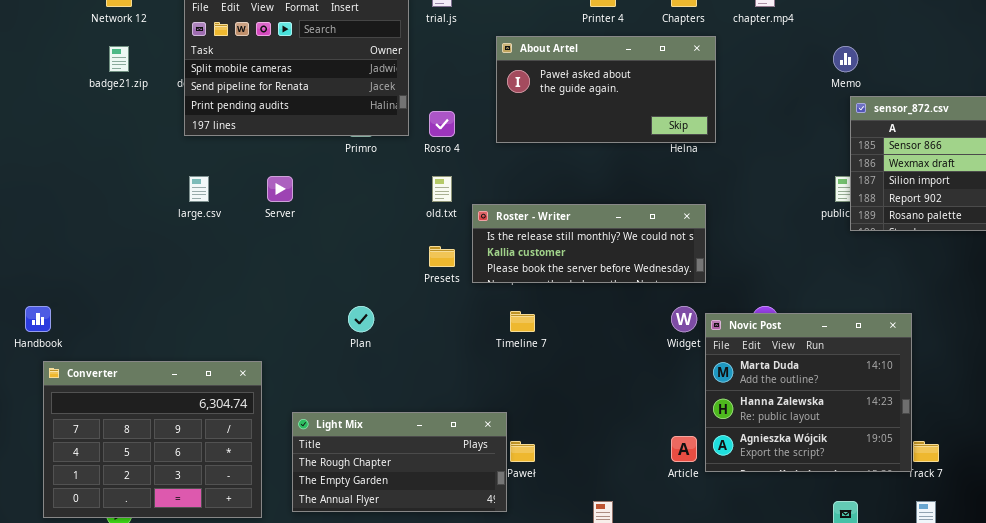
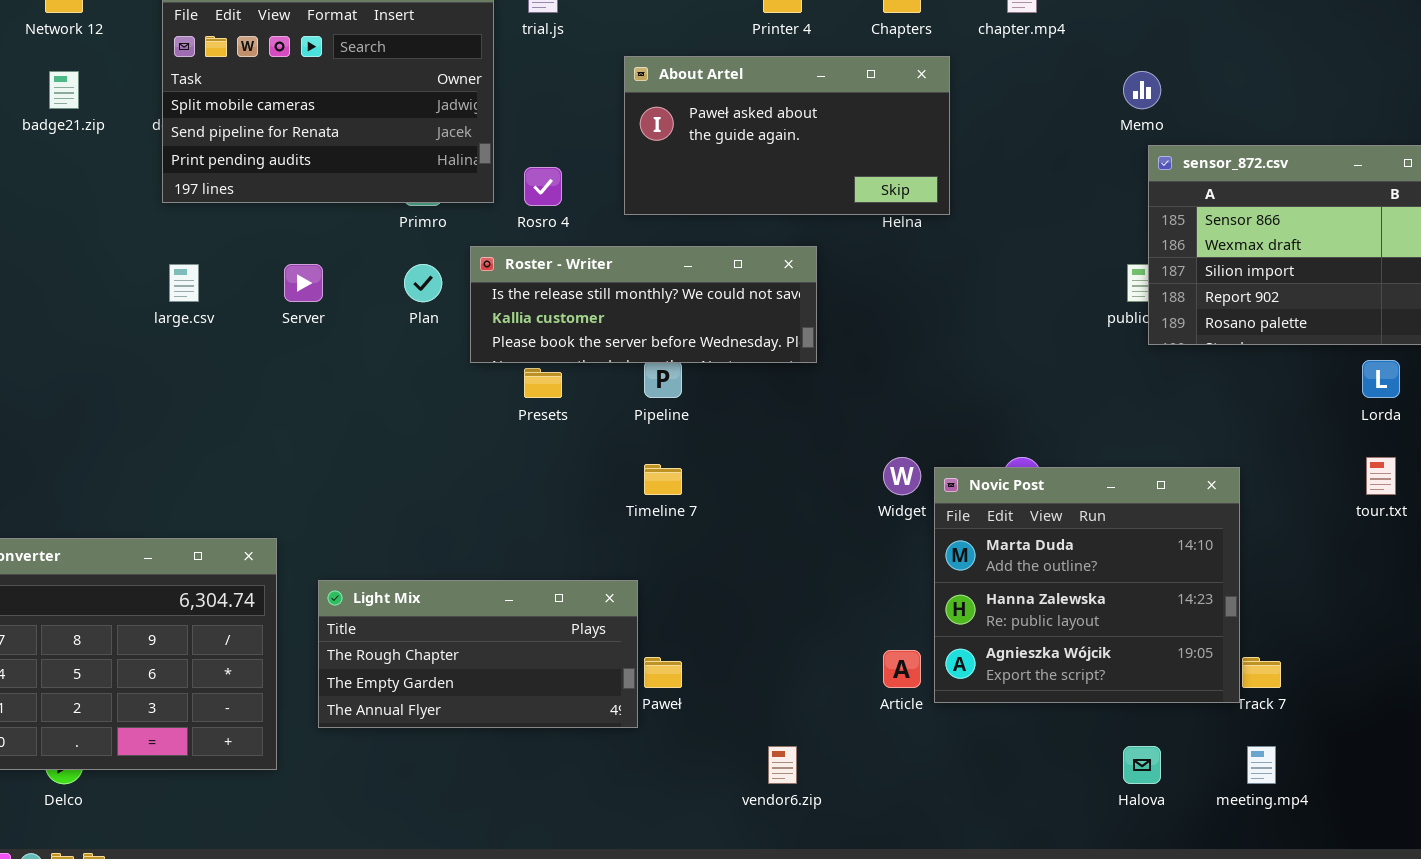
Roster - Writer: [472,204,706,283] -> [470,246,817,363], moved
Plan: [348,306,374,332] -> [404,264,442,302], moved
Light Mix: [292,412,507,512] -> [318,580,638,728], moved

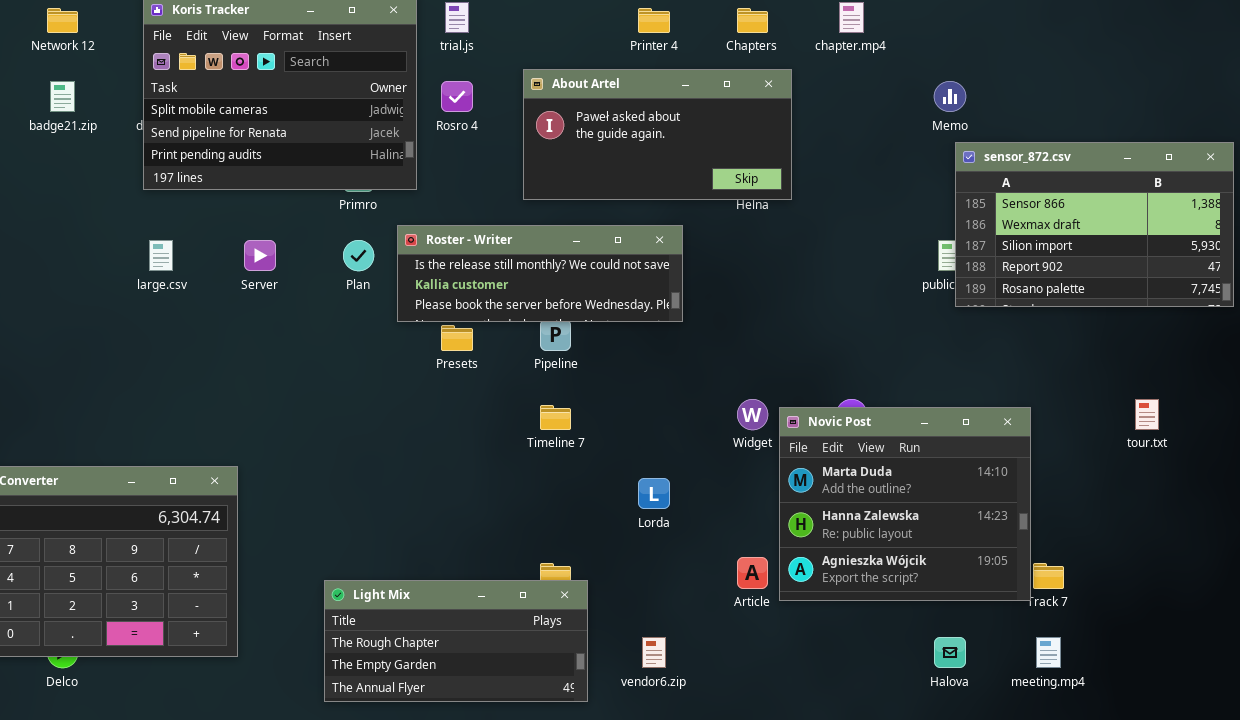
Rosro 4: [524,167,562,206] -> [441,81,473,112], moved
Lorda: [1362,360,1400,398] -> [638,478,670,509], moved
Light Mix: [318,580,638,728] -> [324,580,588,702], moved

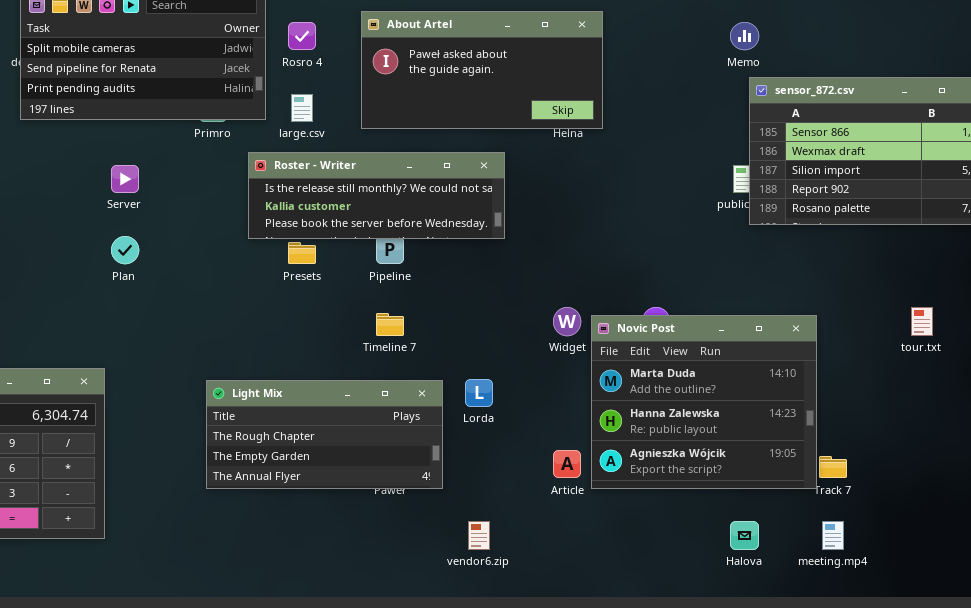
large.csv: [149,240,173,271] -> [291,94,313,122], moved
Plan: [343,240,374,271] -> [111,236,139,264], moved
Light Mix: [324,580,588,702] -> [206,380,443,489], moved

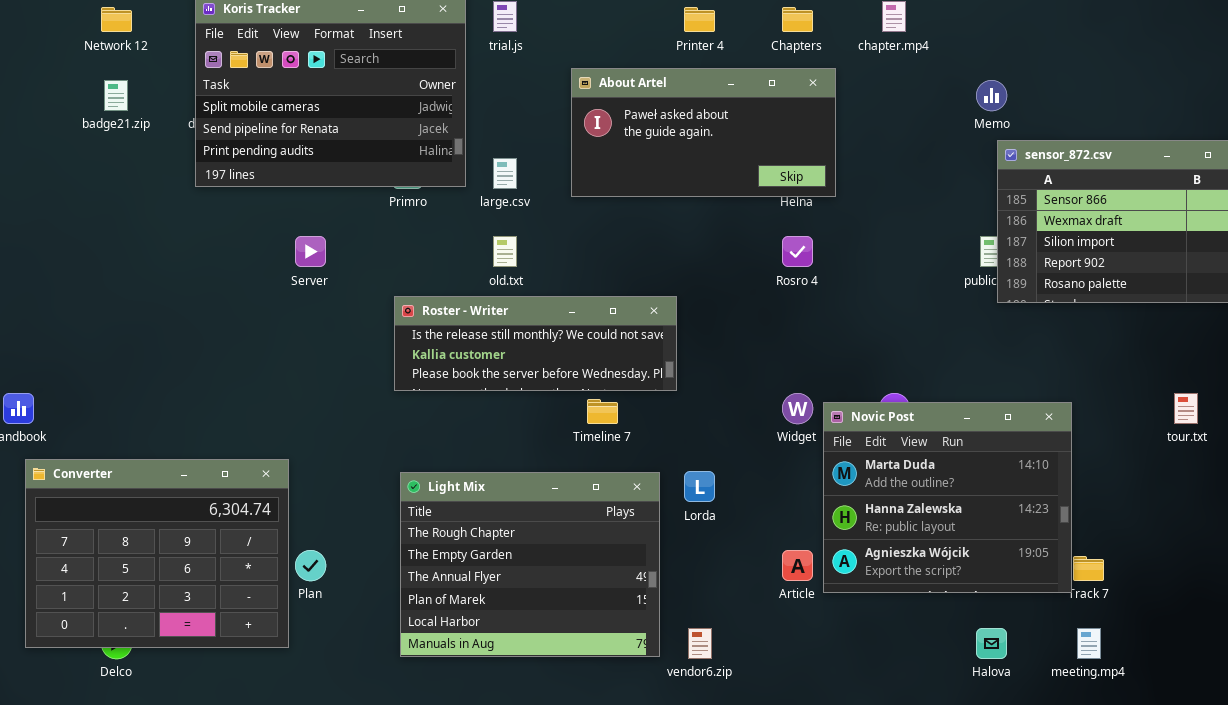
Rosro 4: [288,22,316,50] -> [782,236,813,267], moved
Roster - Writer: [248,152,505,239] -> [394,296,677,391], moved
Plan: [111,236,139,264] -> [295,550,326,581], moved
Light Mix: [206,380,443,489] -> [400,472,660,657], resized

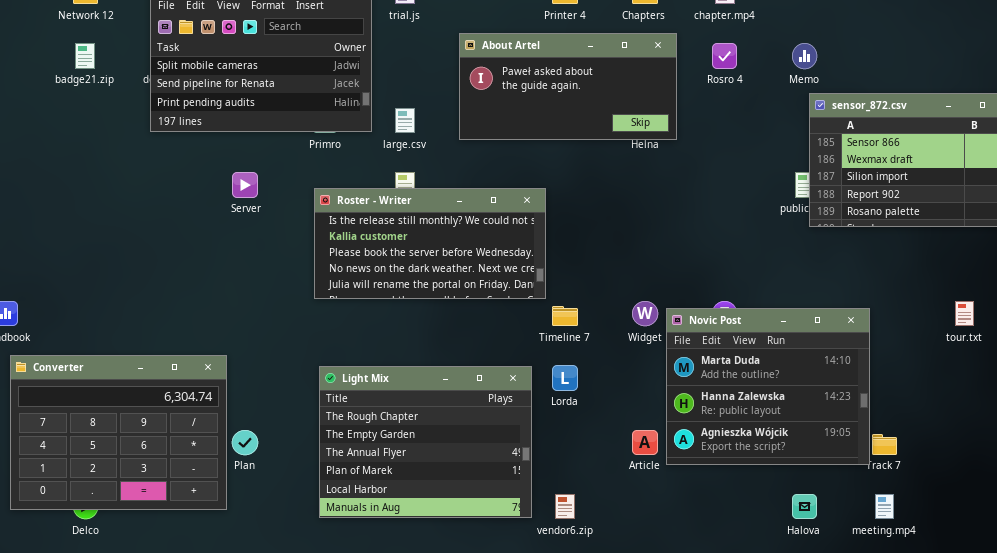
Rosro 4: [782,236,813,267] -> [712,43,737,69], moved
Roster - Writer: [394,296,677,391] -> [314,188,546,299], resized
Timeline 7: [587,399,618,424] -> [552,306,578,326], moved

